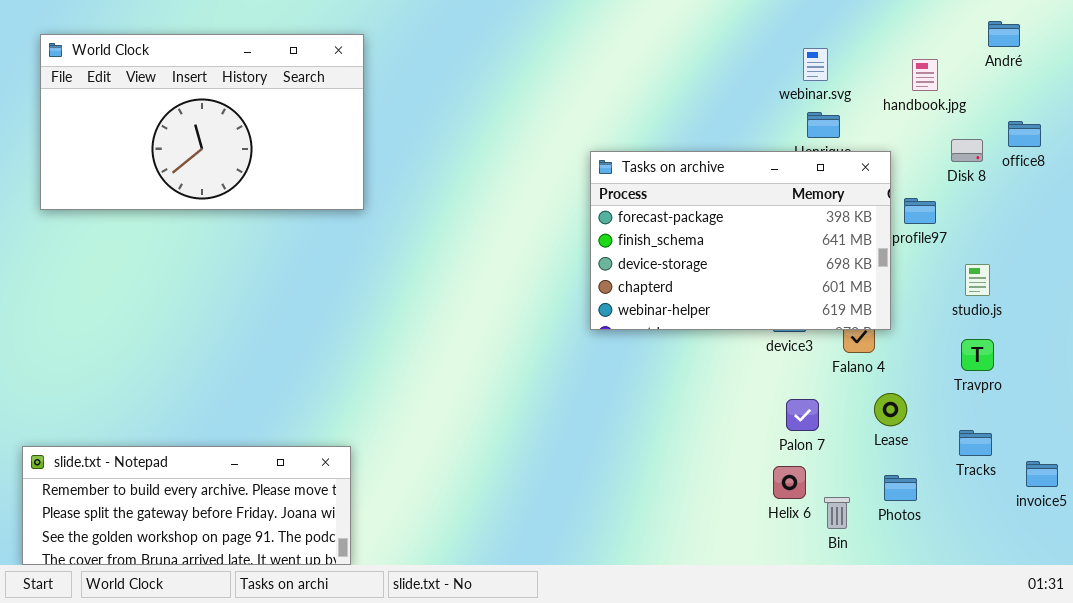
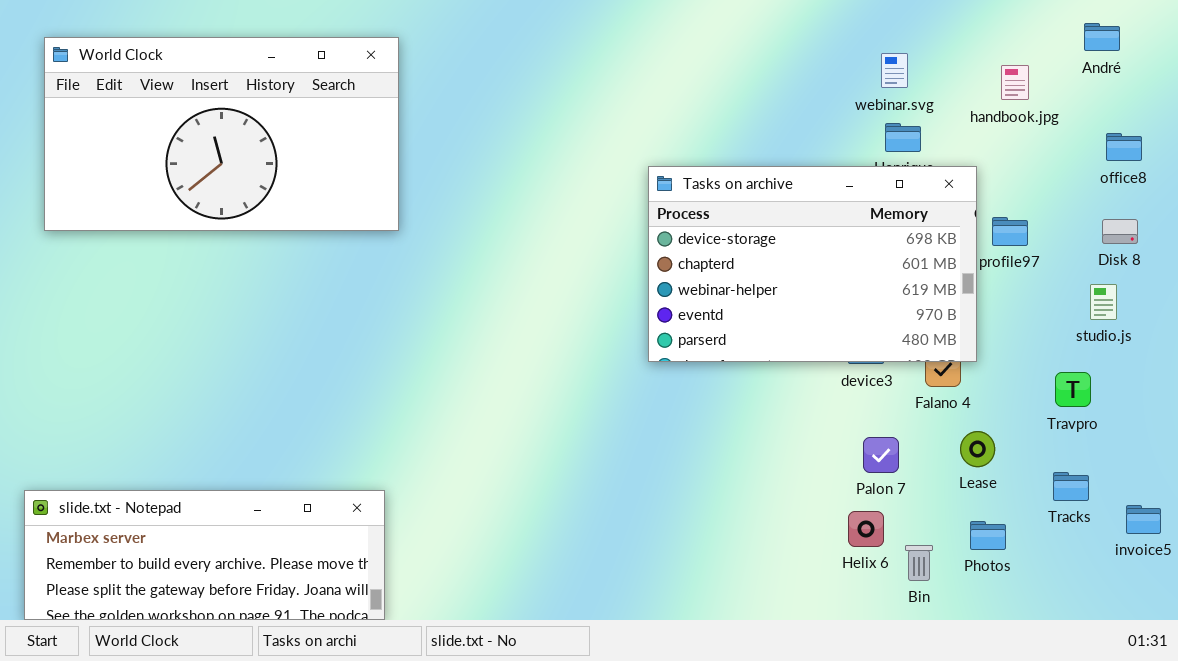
Disk 8: [951,139,983,162] -> [1102,219,1138,244], moved
Tasks on archive: [590,151,891,330] -> [648,166,977,362], scrolled down 2 rows
studio.js: [965,264,990,296] -> [1090,284,1117,320], moved
slide.txt - Notepad: [22,446,351,565] -> [24,490,385,620], scrolled up 1 row

